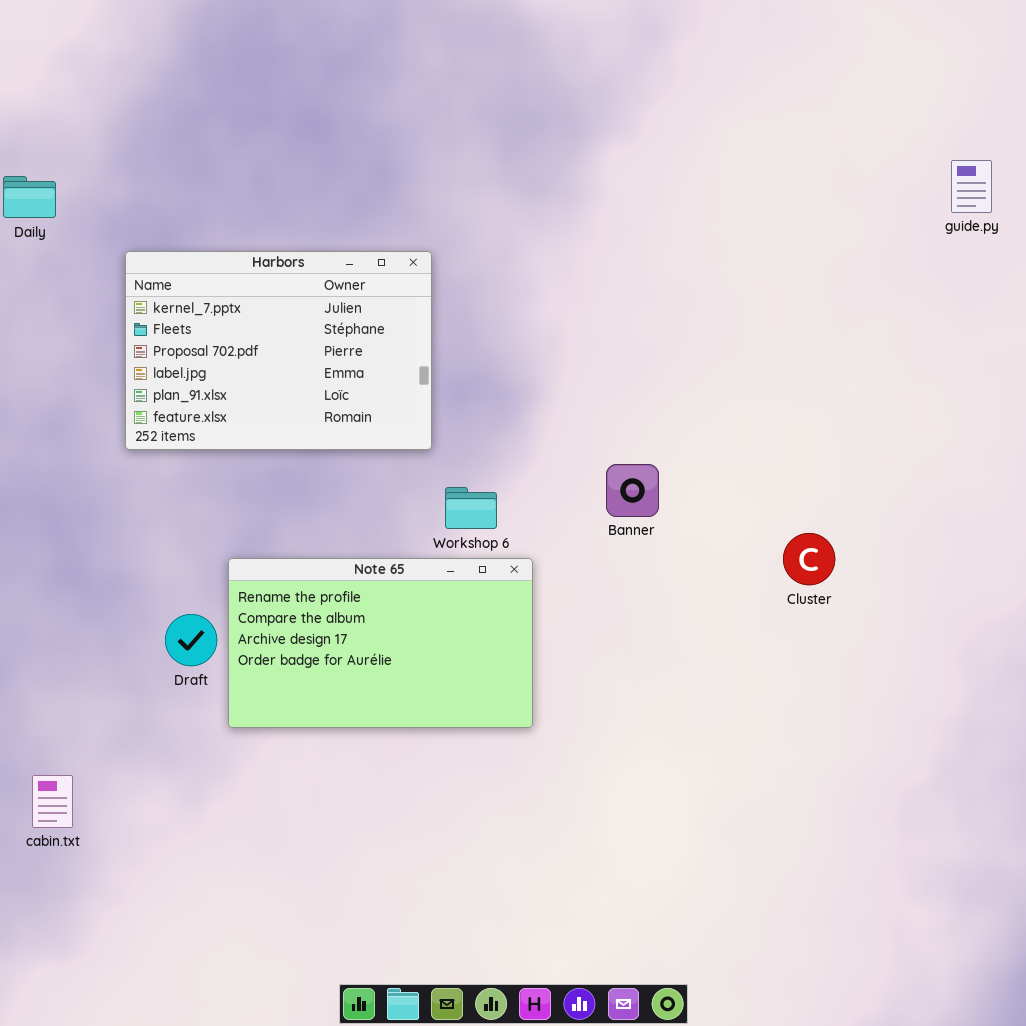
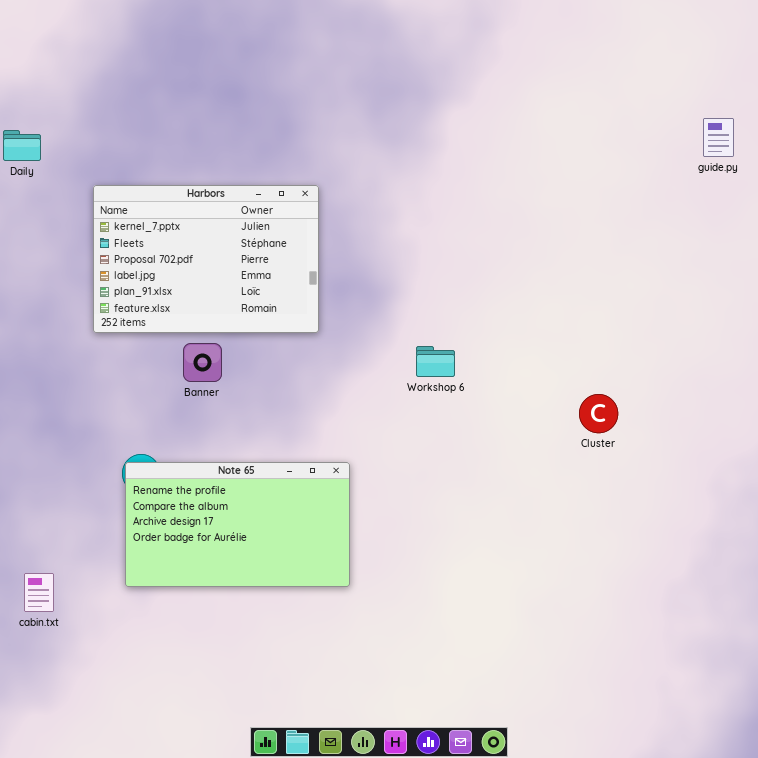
Banner: [606,464,659,517] -> [183,343,222,382], moved
Workshop 6: [445,487,497,529] -> [416,346,455,377], moved
Note 65: [228,558,533,728] -> [125,462,350,587], moved

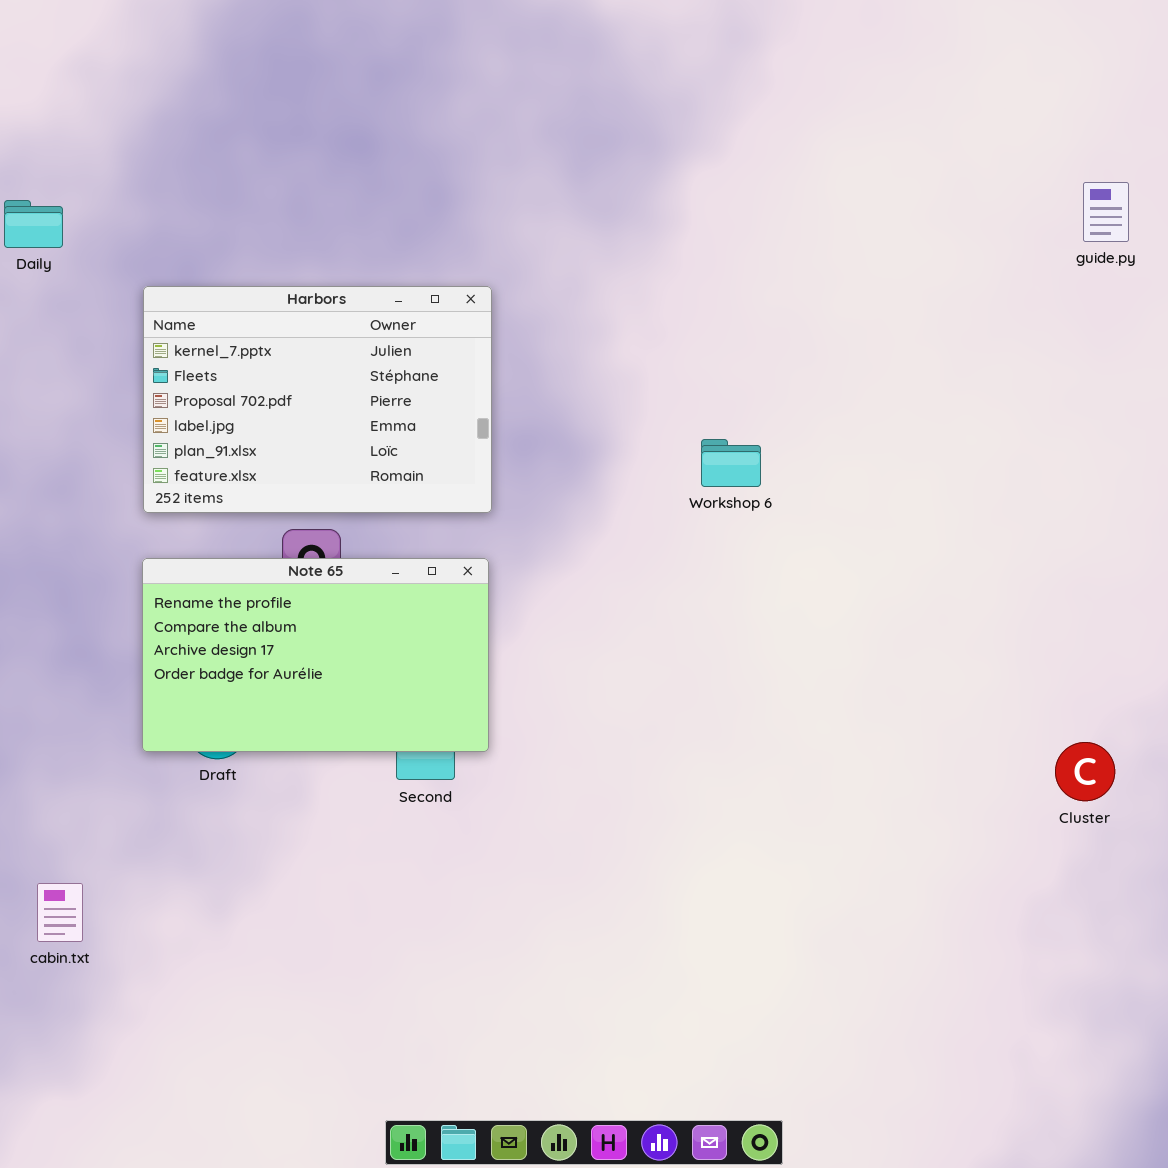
Workshop 6: [416,346,455,377] -> [701,439,761,487], moved
Cluster: [579,394,618,433] -> [1055,742,1115,801], moved
Note 65: [125,462,350,587] -> [142,558,489,752], moved

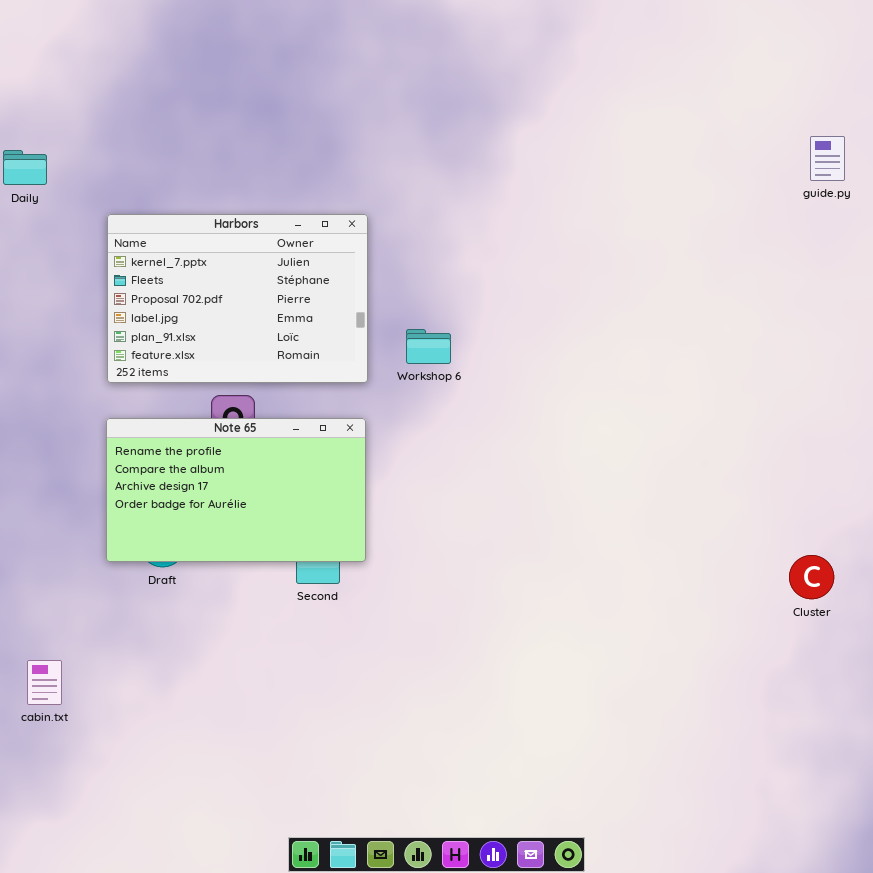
Workshop 6: [701,439,761,487] -> [406,329,451,364], moved

